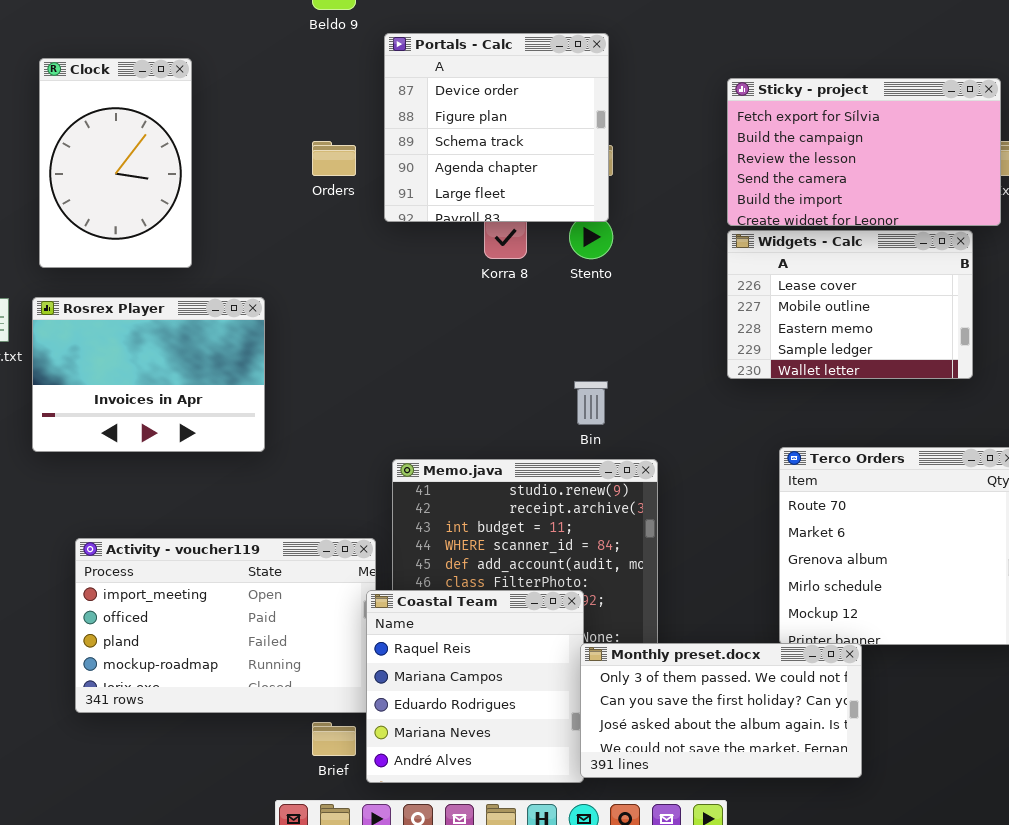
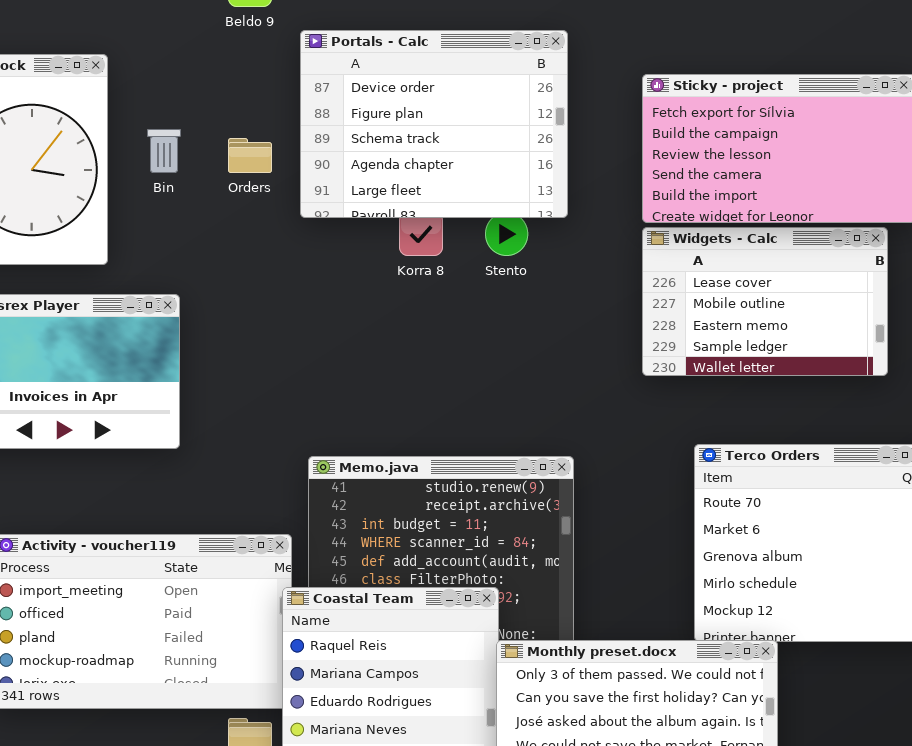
Portals - Calc: [384,33,609,222] -> [300,30,568,218], resized
Bin: [574,381,608,425] -> [147,129,181,173], moved

